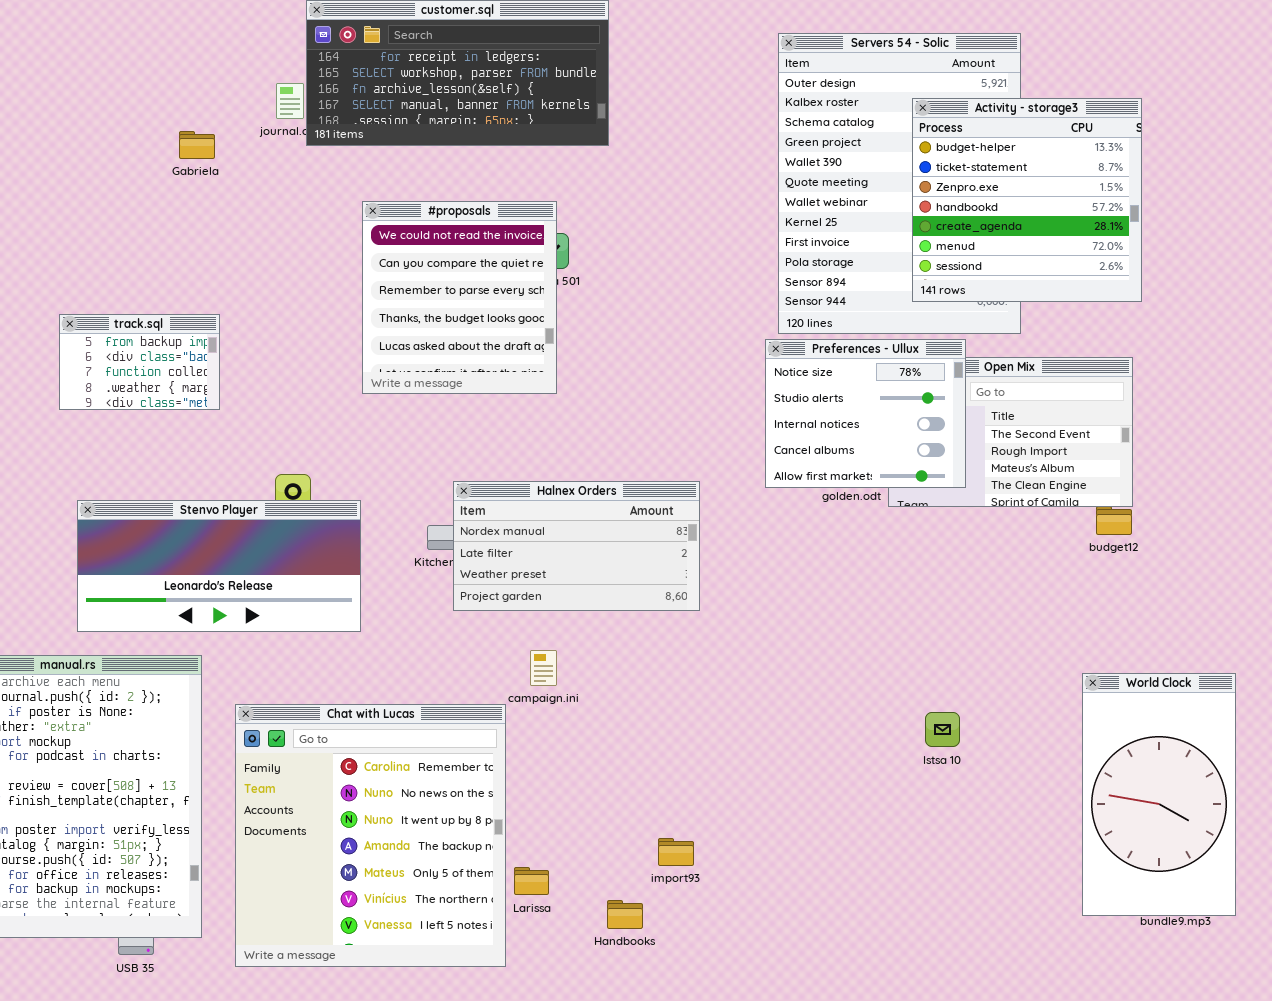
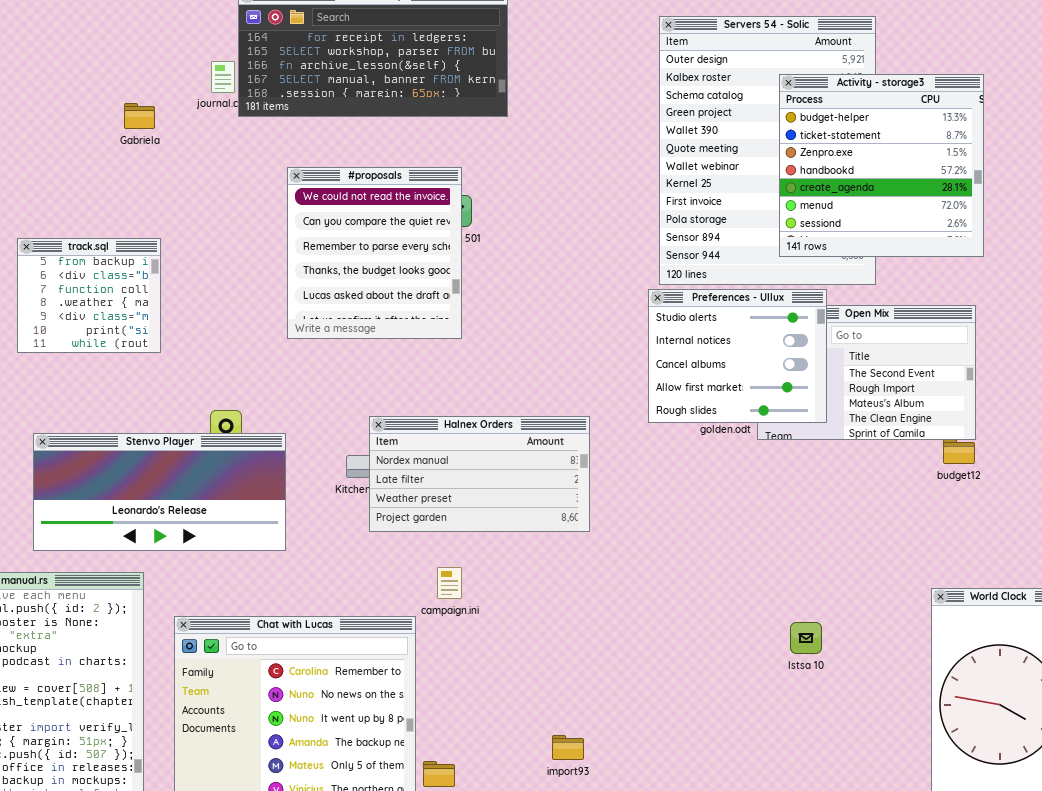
track.sql: [59,314,220,410] -> [17,238,161,353], resized
Preferences - Ullux: [765,339,966,488] -> [648,289,827,423], scrolled down 1 row

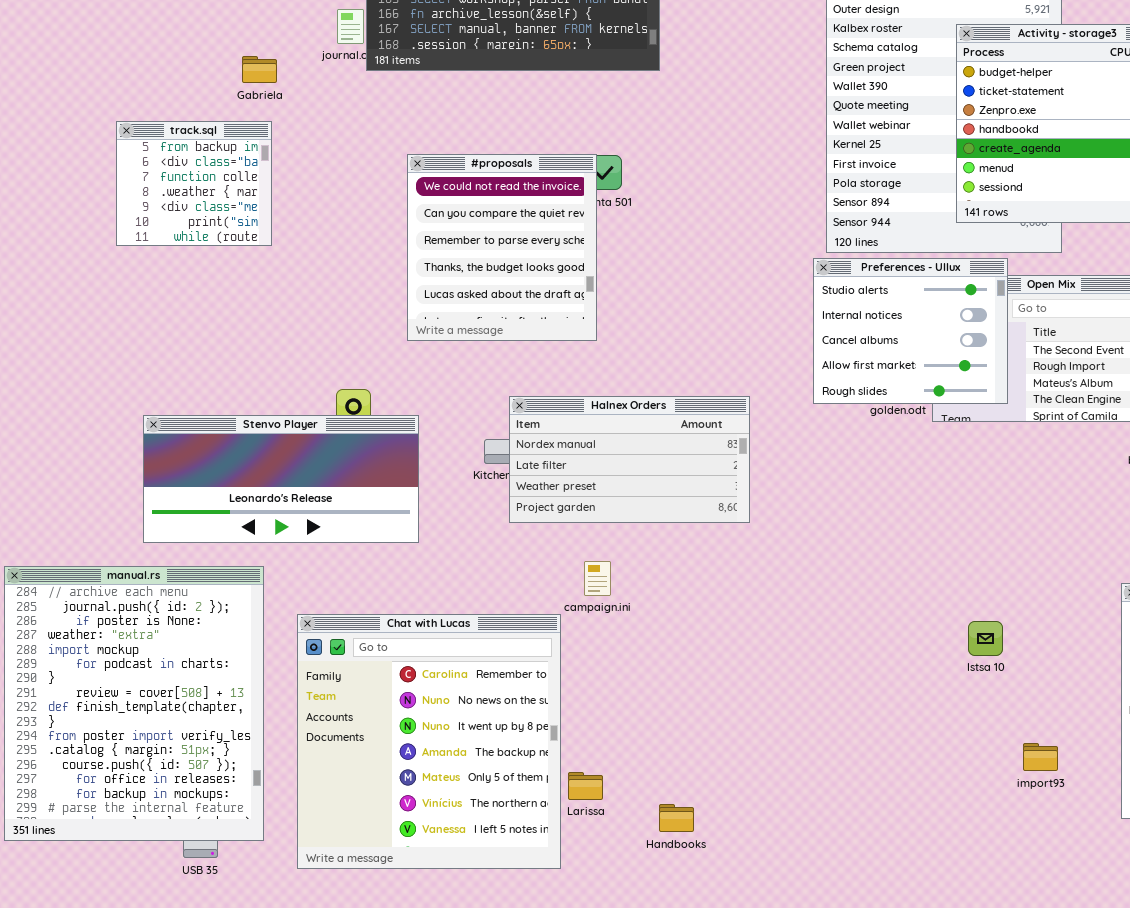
#proposals: [287,167,462,339] -> [407,154,597,341], moved
track.sql: [17,238,161,353] -> [116,121,272,246], moved
import93: [552,735,584,760] -> [1023,743,1058,771], moved

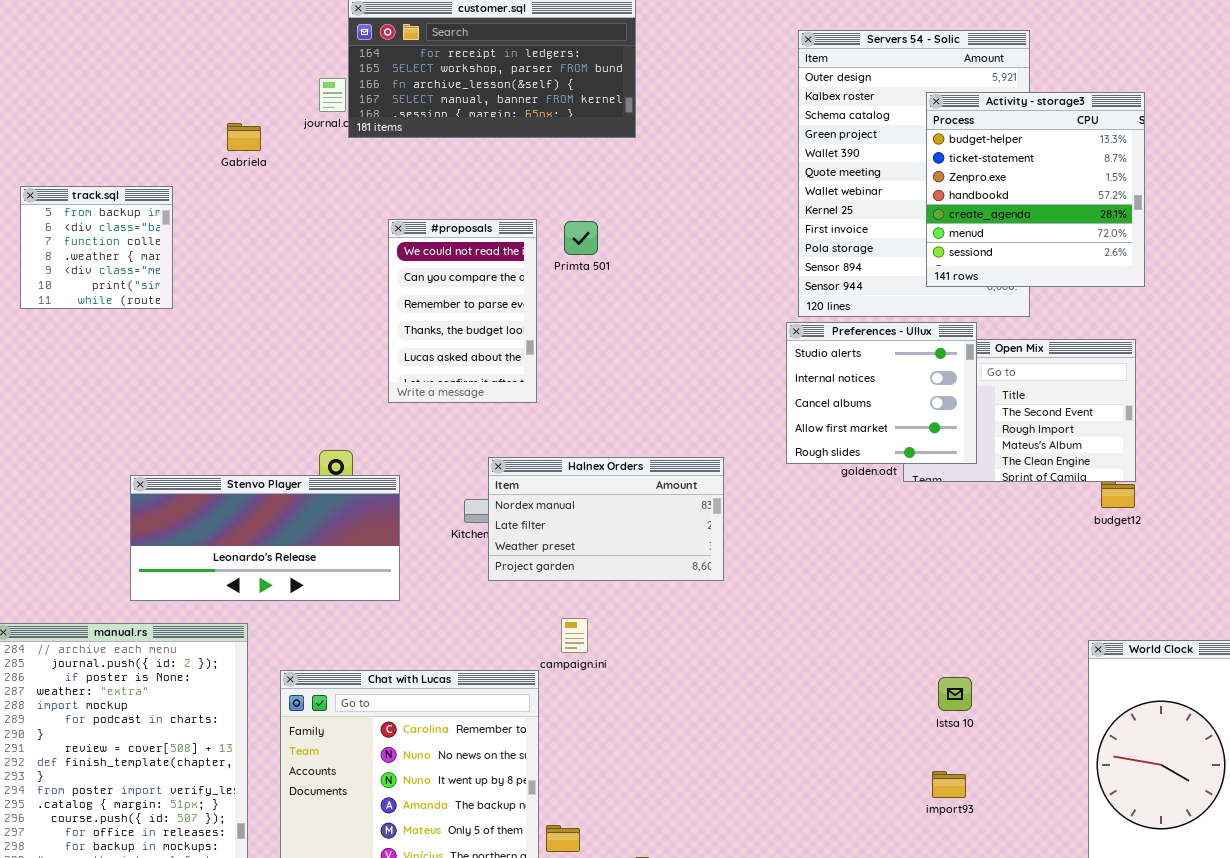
track.sql: [116,121,272,246] -> [20,186,173,309], moved
#proposals: [407,154,597,341] -> [388,219,537,403], resized
import93: [1023,743,1058,771] -> [932,771,966,798], moved

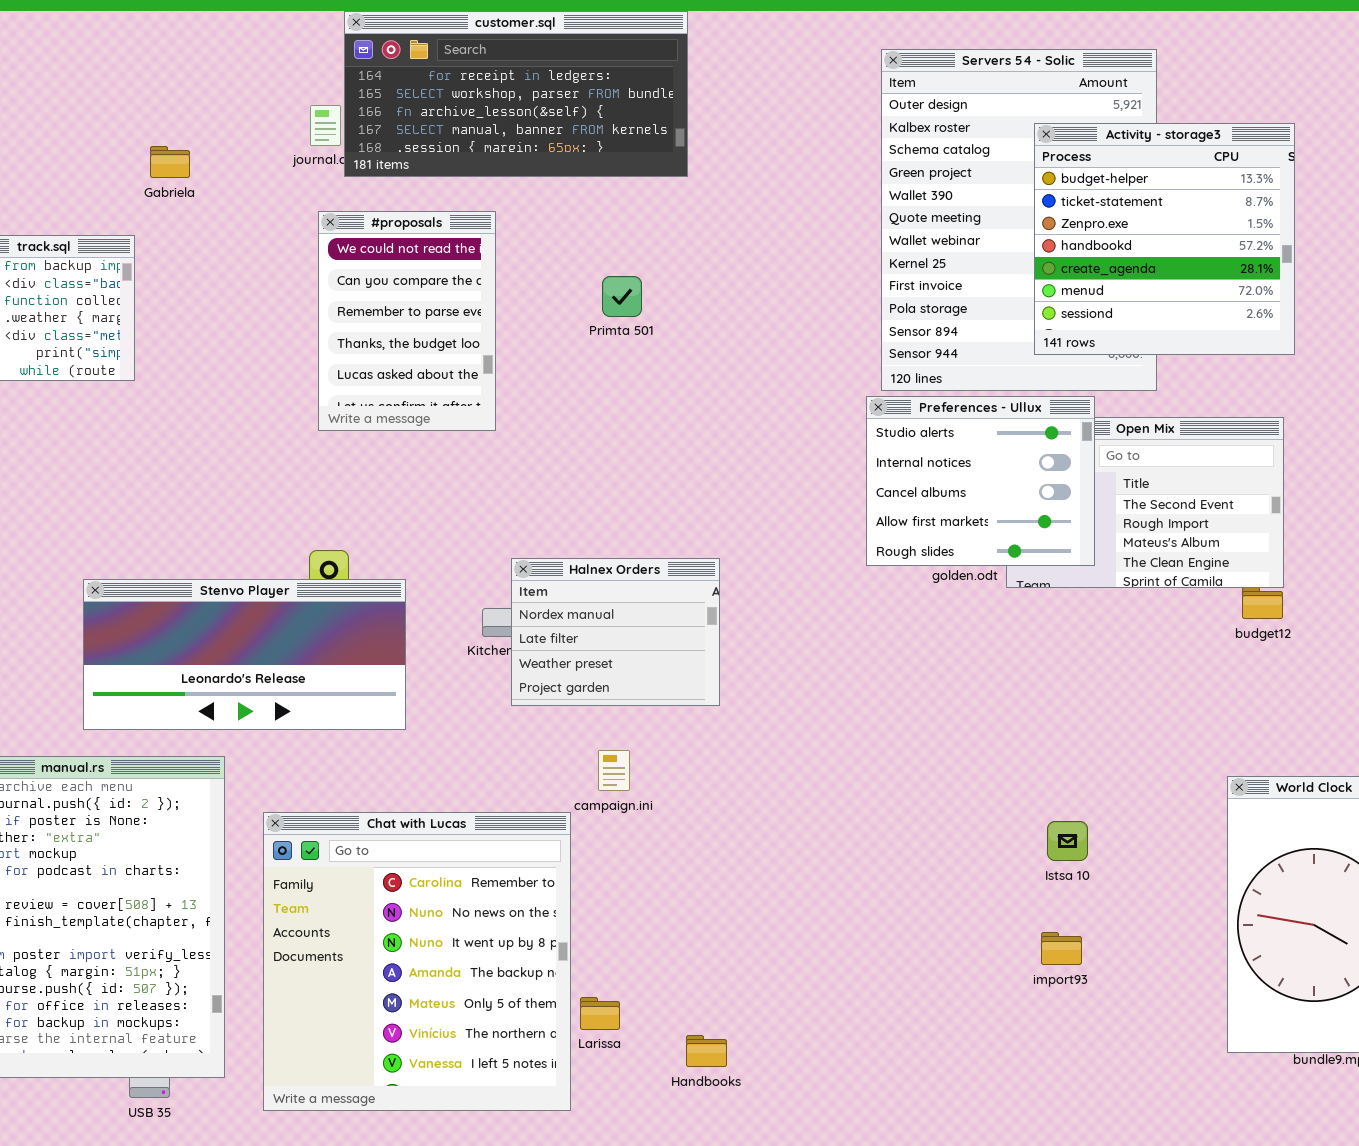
Gabriela: [227,123,261,151] -> [150,146,190,178], moved
#proposals: [388,219,537,403] -> [318,211,496,431], moved
Halnex Orders: [488,457,724,581] -> [511,558,720,706], resized

